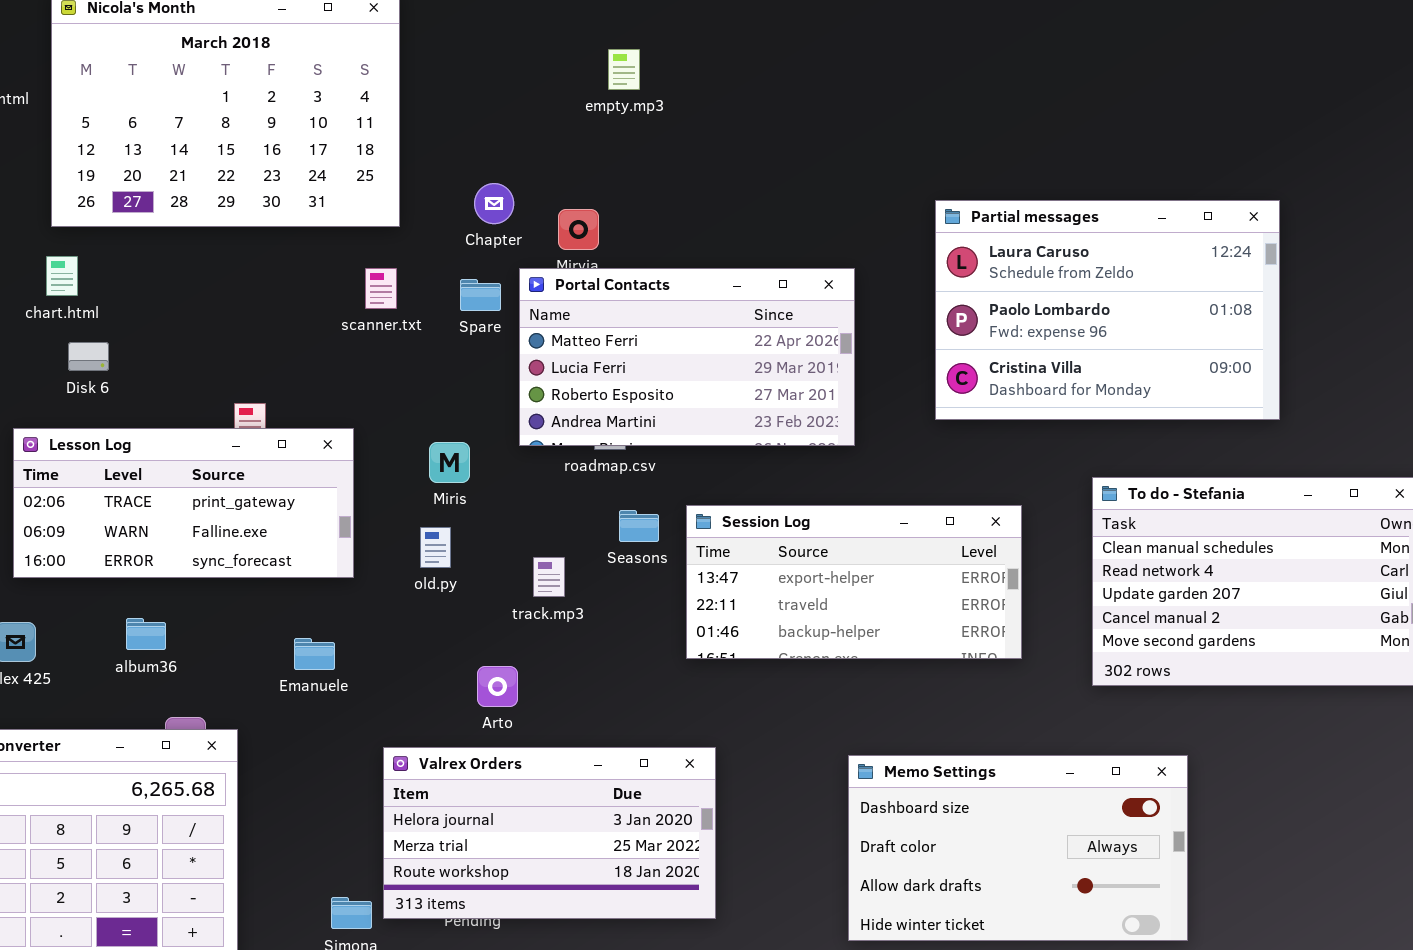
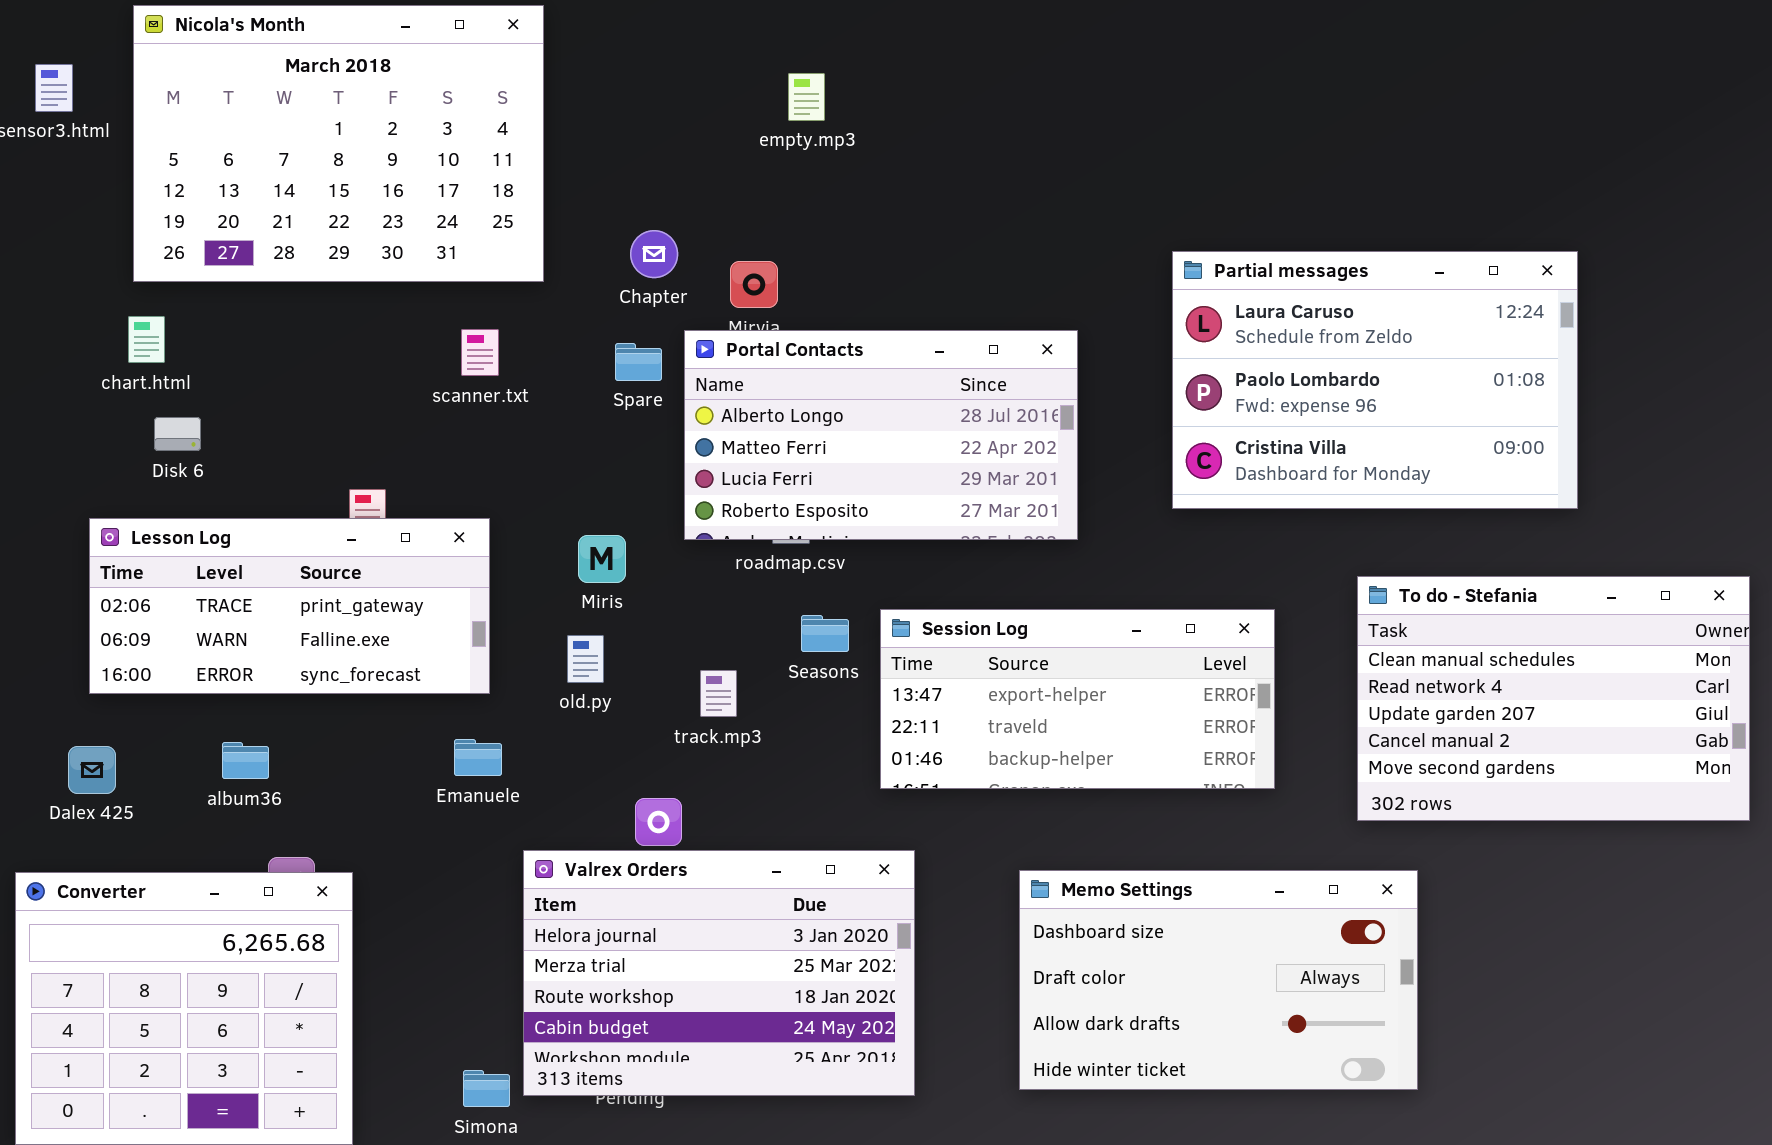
scanner.txt: [365,268,397,309] -> [461,329,499,376], moved
Portal Contacts: [519,268,855,446] -> [684,330,1078,540], scrolled up 1 row
Emanuele: [294,638,335,670] -> [454,739,502,776], moved
Valrex Orders: [383,747,716,919] -> [523,850,915,1096], resized
Memo Settings: [848,755,1188,941] -> [1019,870,1418,1090], moved

